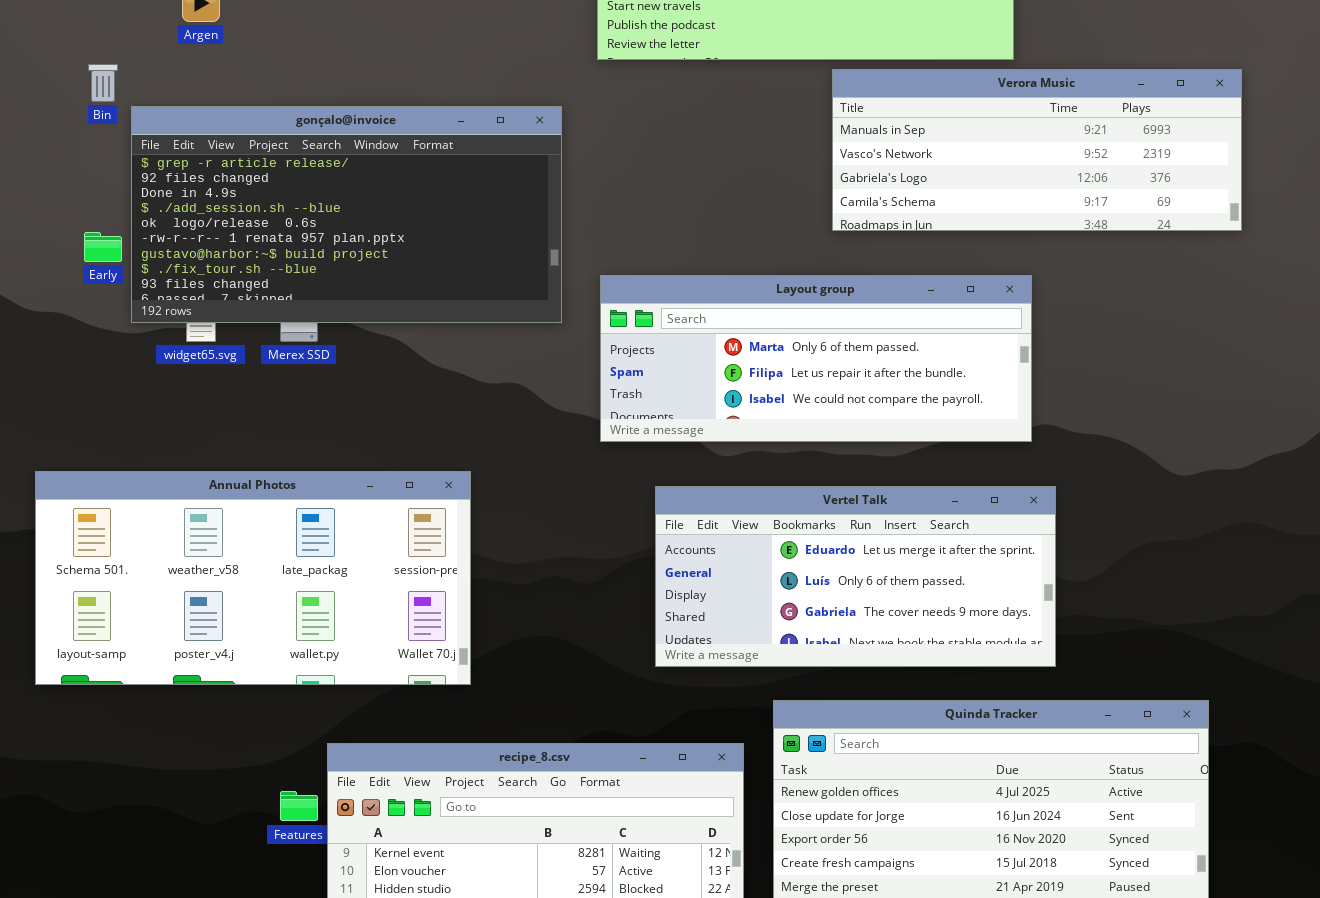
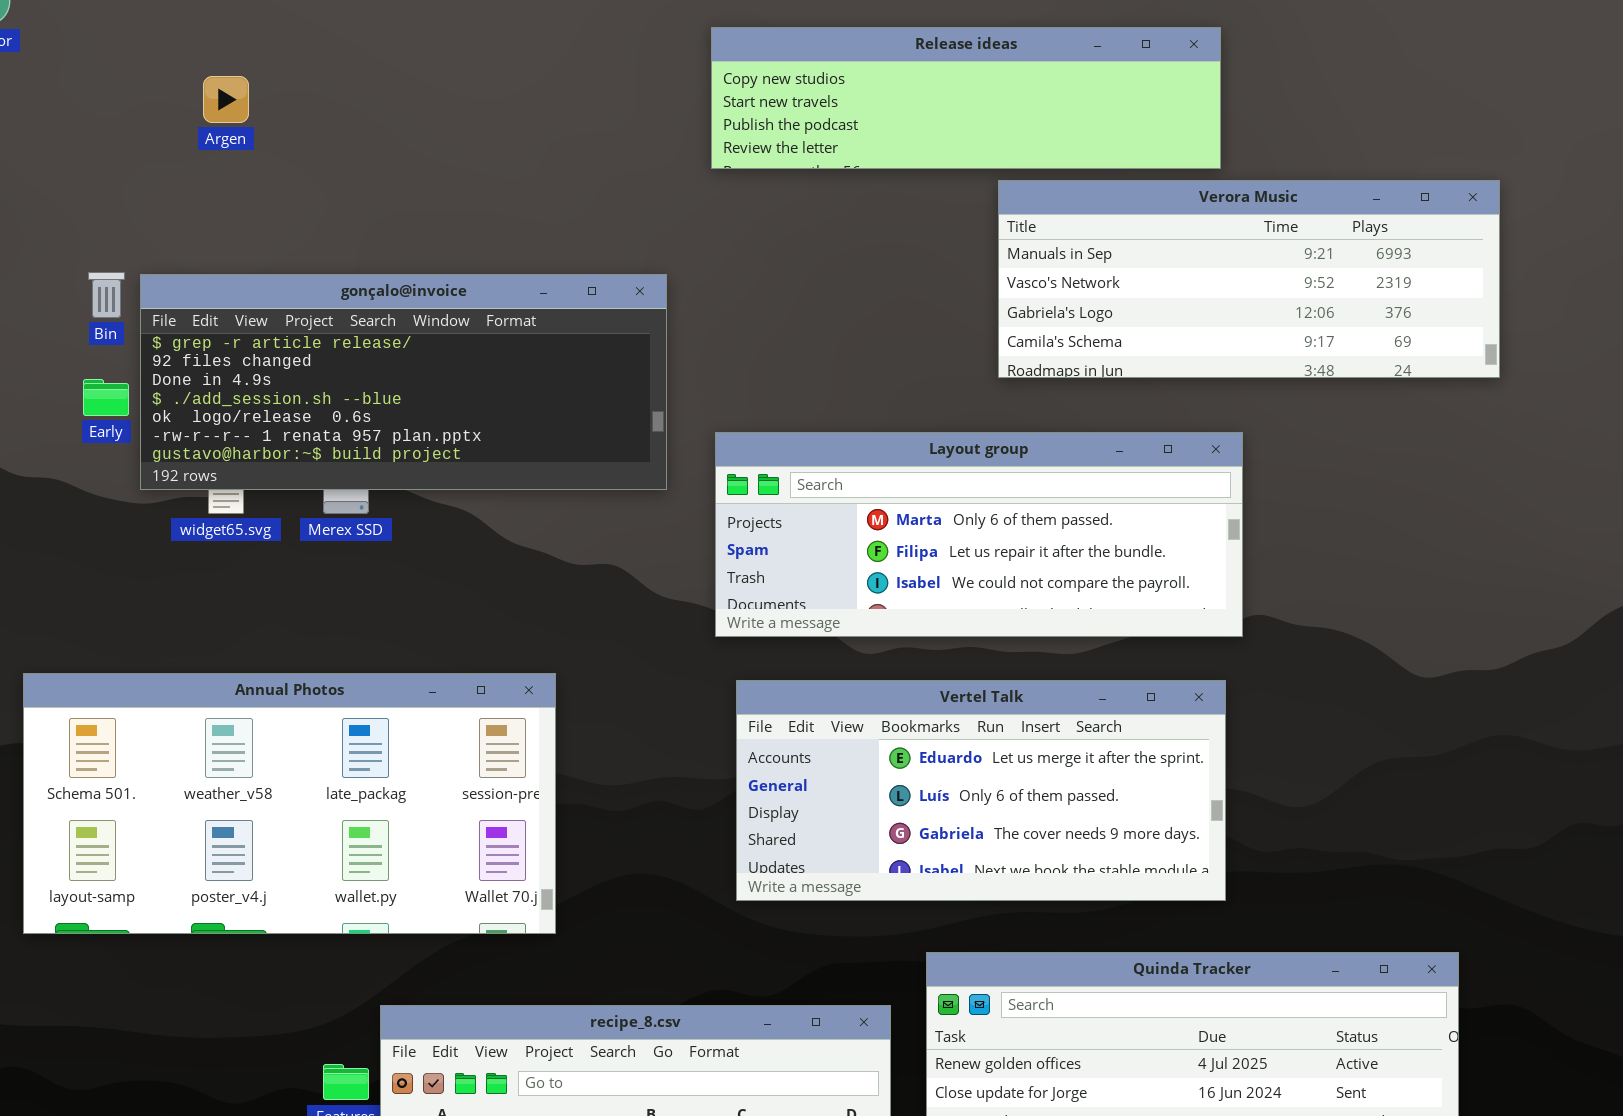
Bin: [88,64,118,102] -> [88,272,125,318], moved
gonçalo@invoice: [131,106,562,323] -> [140,274,667,490], resized
Vertel Talk: [655,486,1056,667] -> [736,680,1226,901], moved

